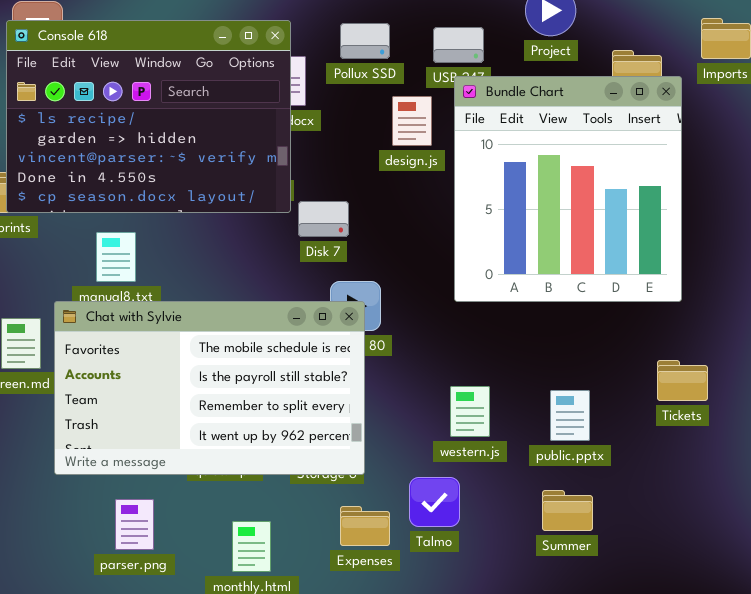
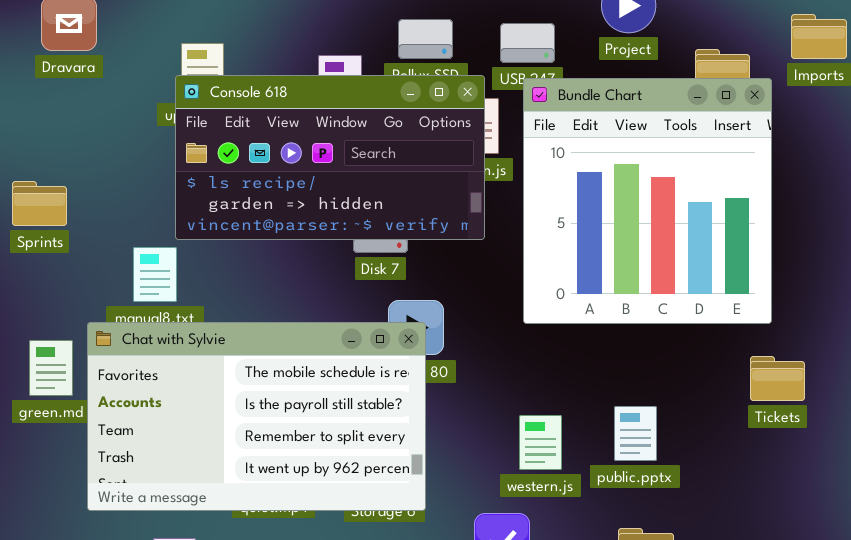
Console 618: [6,20,291,213] -> [175,75,485,240], moved, resized
Tickets: [657,360,708,401] -> [750,356,805,401], moved
public.pptx: [550,390,590,441] -> [614,406,657,461], moved

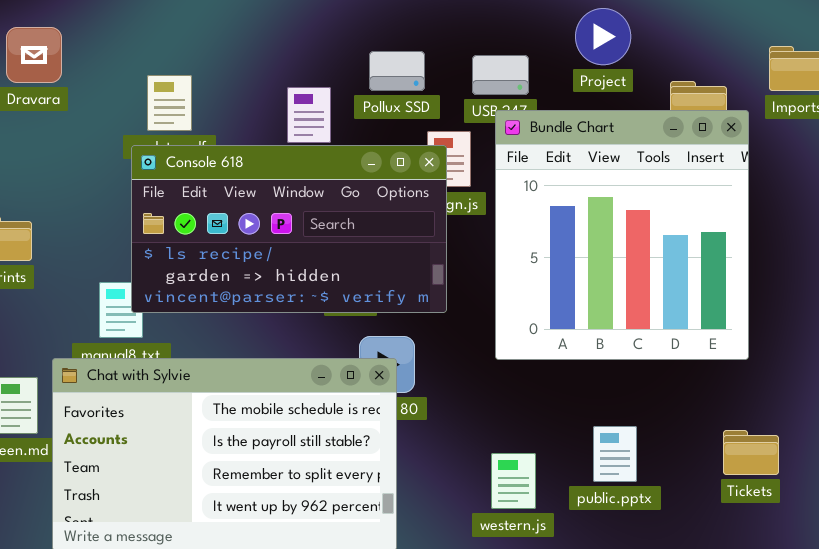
Console 618: [175,75,485,240] -> [131,145,447,313], moved
Tickets: [750,356,805,401] -> [723,430,779,475], moved
public.pptx: [614,406,657,461] -> [593,426,637,482], moved

